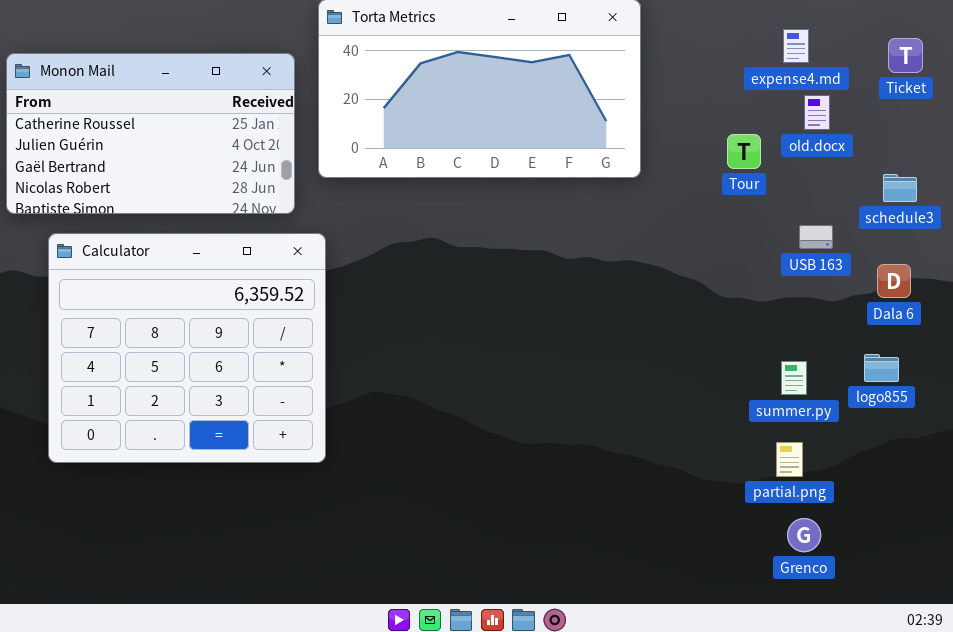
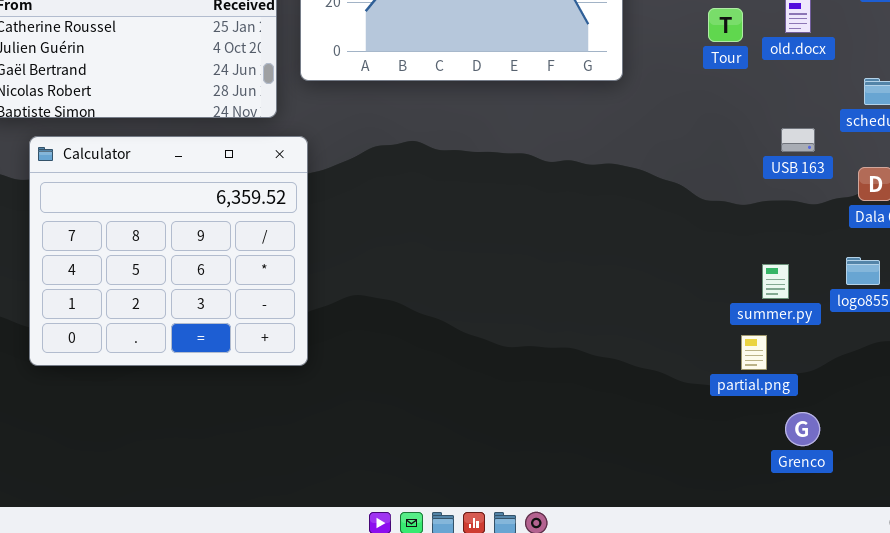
Tour: [727,134,761,169] -> [708,8,743,42], moved
partial.png: [776,442,803,477] -> [741,335,767,370], moved
Grenco: [787,518,821,552] -> [785,412,820,446], moved

